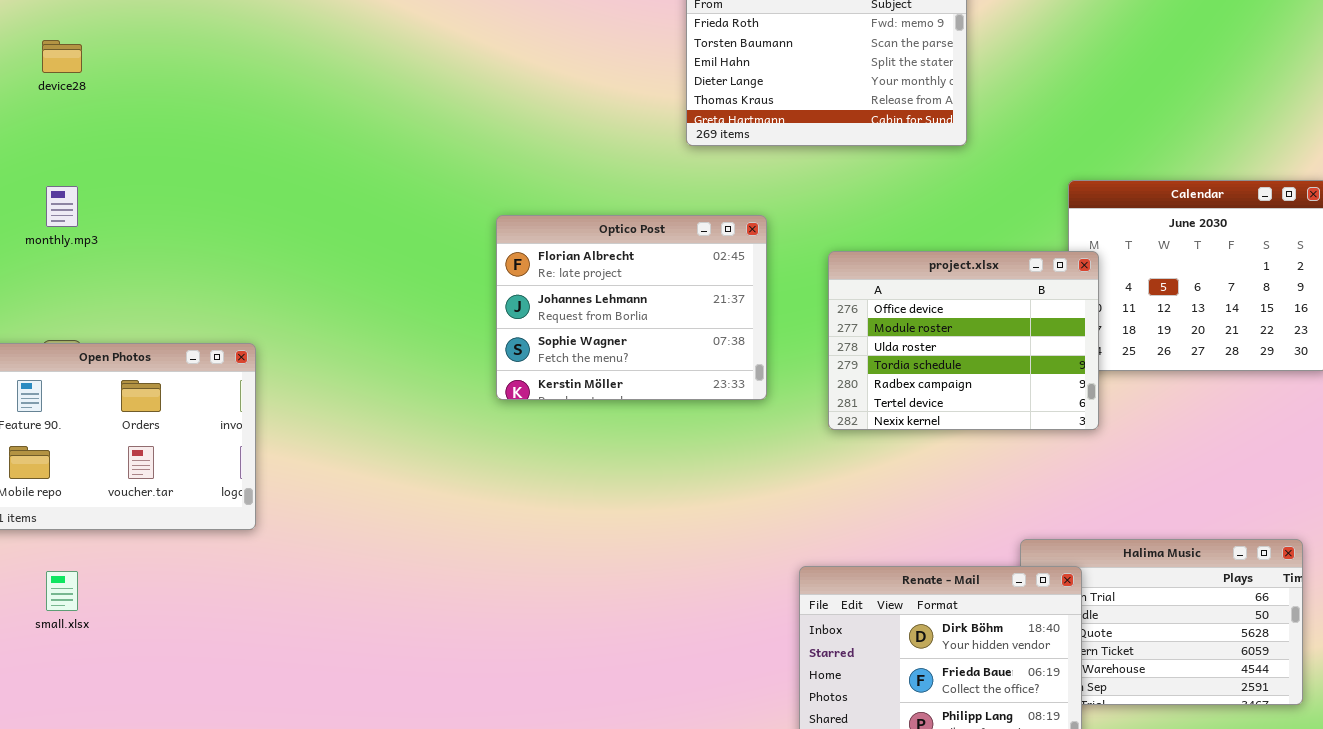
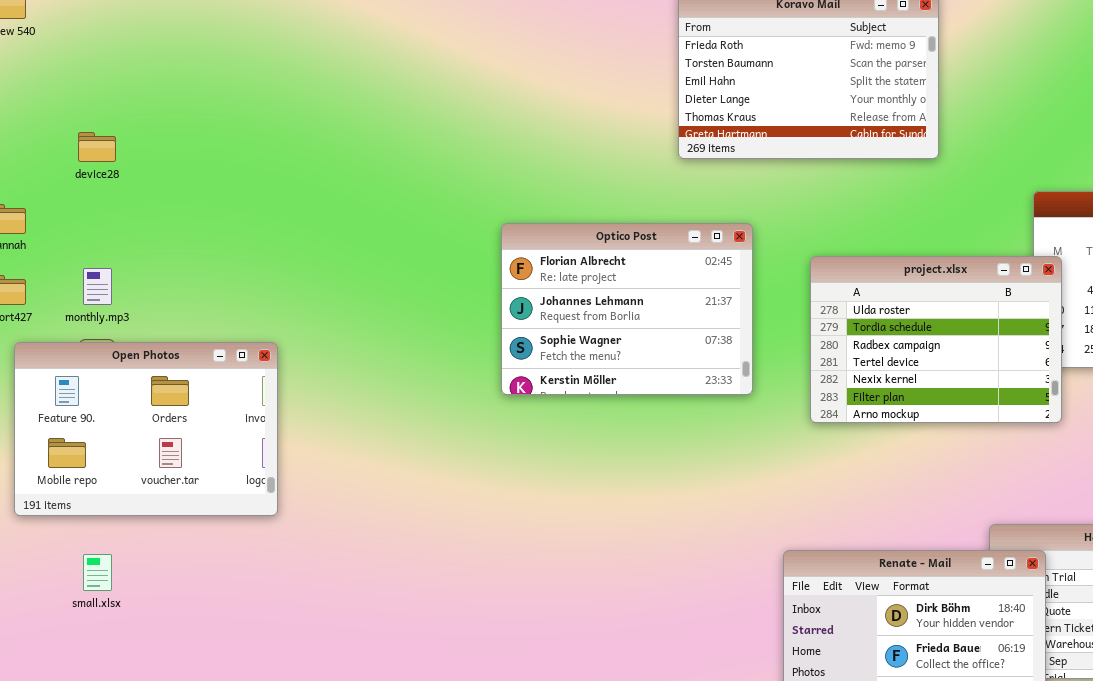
device28: [42,40,82,73] -> [78,132,116,162], moved
monthly.mp3: [46,186,78,227] -> [83,268,112,305], moved
project.xlsx: [828,251,1099,430] -> [810,256,1062,423], scrolled down 2 rows

